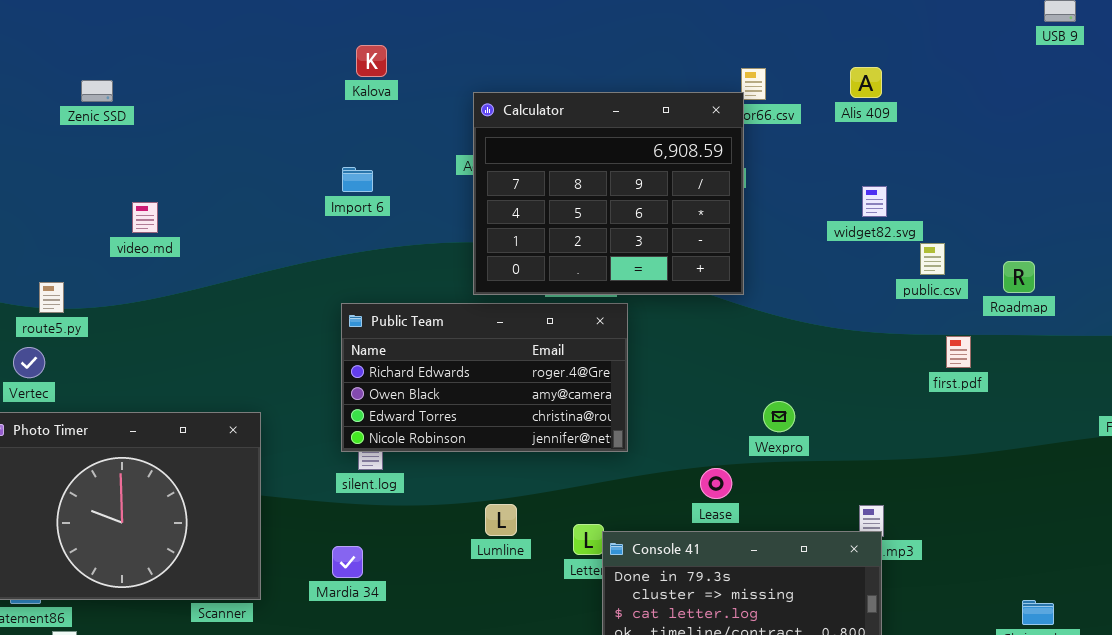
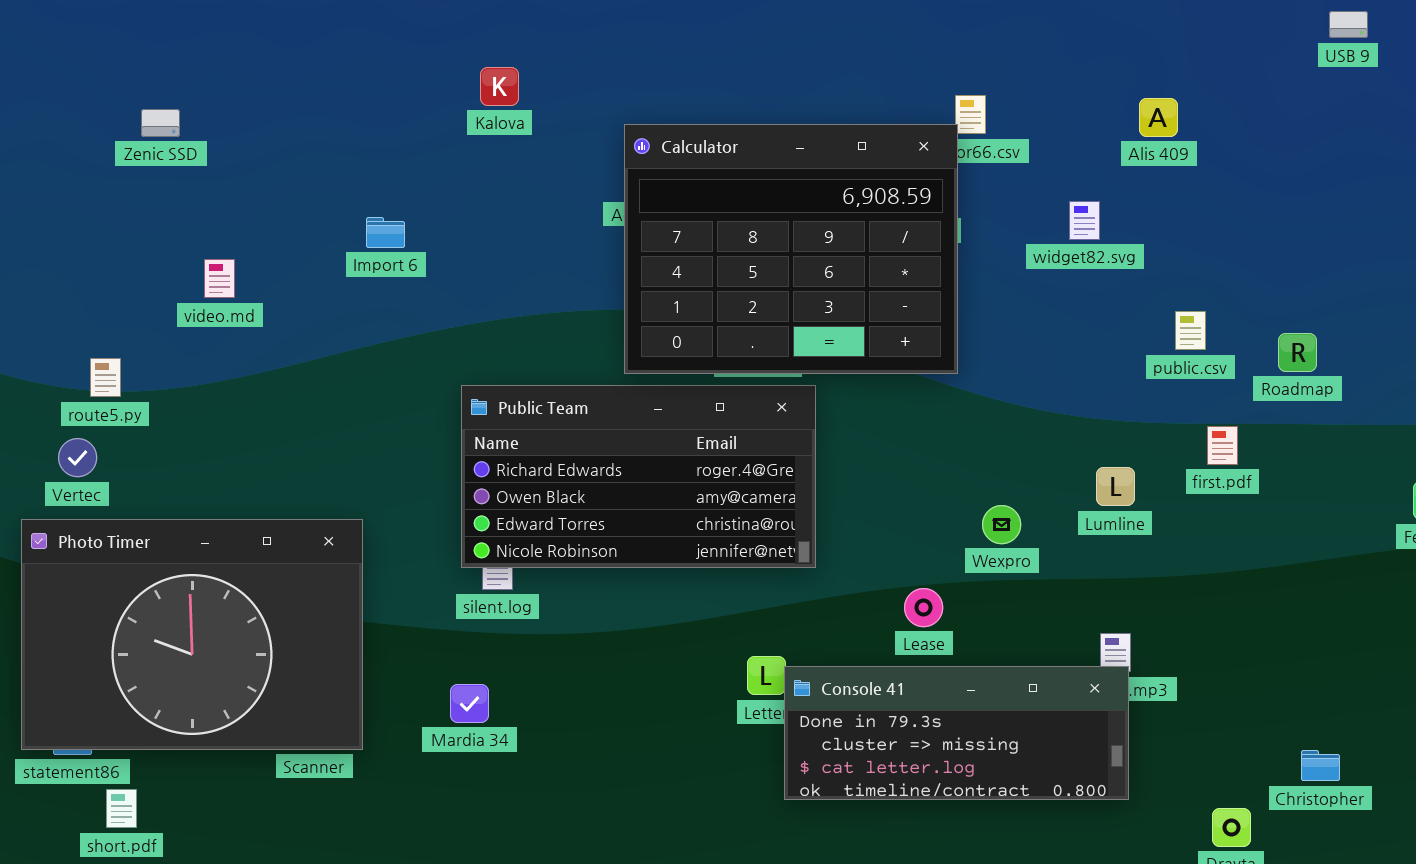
Alis 409: [850,67,882,98] -> [1139,98,1178,137], moved
Import 6: [342,167,373,192] -> [366,217,405,248], moved
widget82.svg: [862,186,887,217] -> [1069,201,1100,240], moved
Lumline: [485,504,517,536] -> [1096,467,1135,506], moved

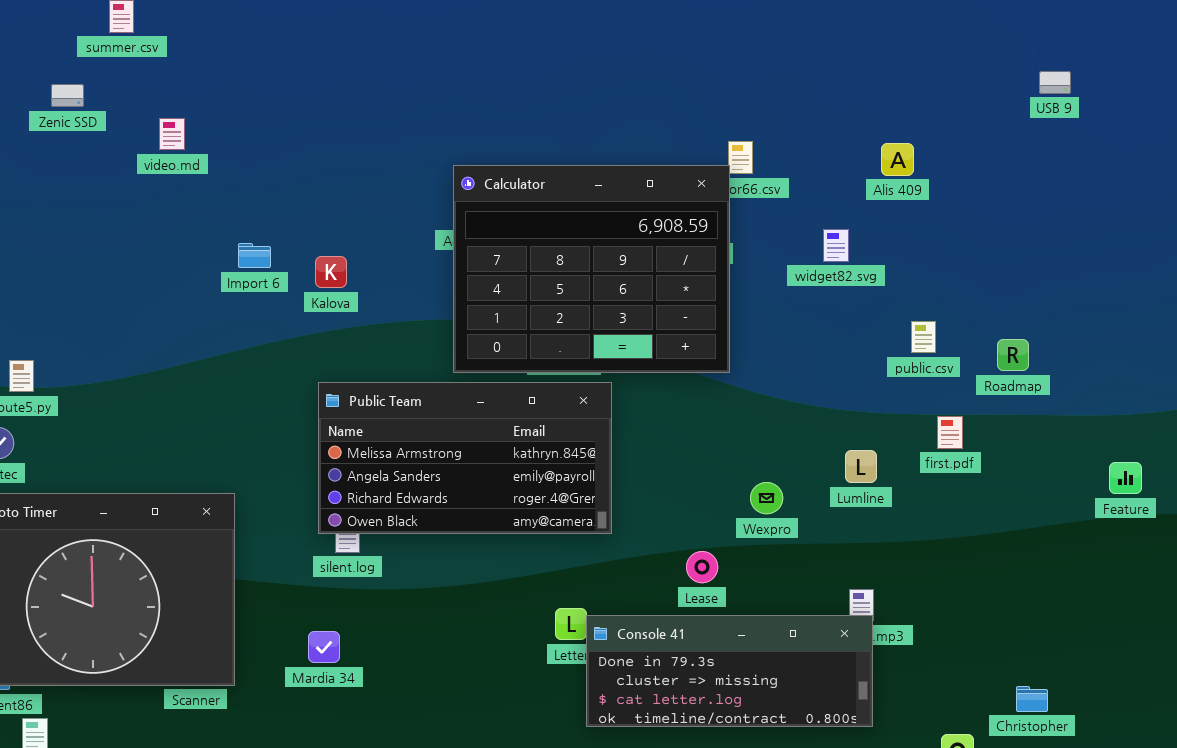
Kalova: [480,67,519,106] -> [315,256,347,288], moved
Zenic SSD: [141,109,180,137] -> [51,84,84,107], moved
video.md: [204,259,235,298] -> [159,118,185,150], moved
Public Team: [461,385,816,568] -> [318,382,612,534], scrolled up 2 rows

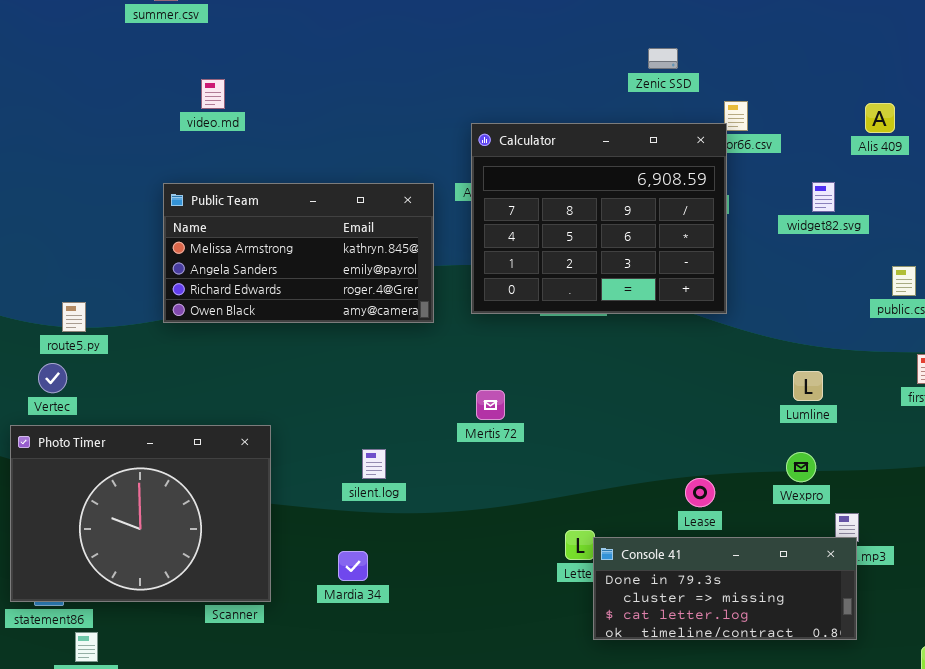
Zenic SSD: [51,84,84,107] -> [648,48,678,69], moved
Public Team: [318,382,612,534] -> [163,183,434,323], moved
Lumline: [845,450,877,483] -> [793,371,823,401], moved
Wexpro: [750,482,783,514] -> [786,452,816,482], moved

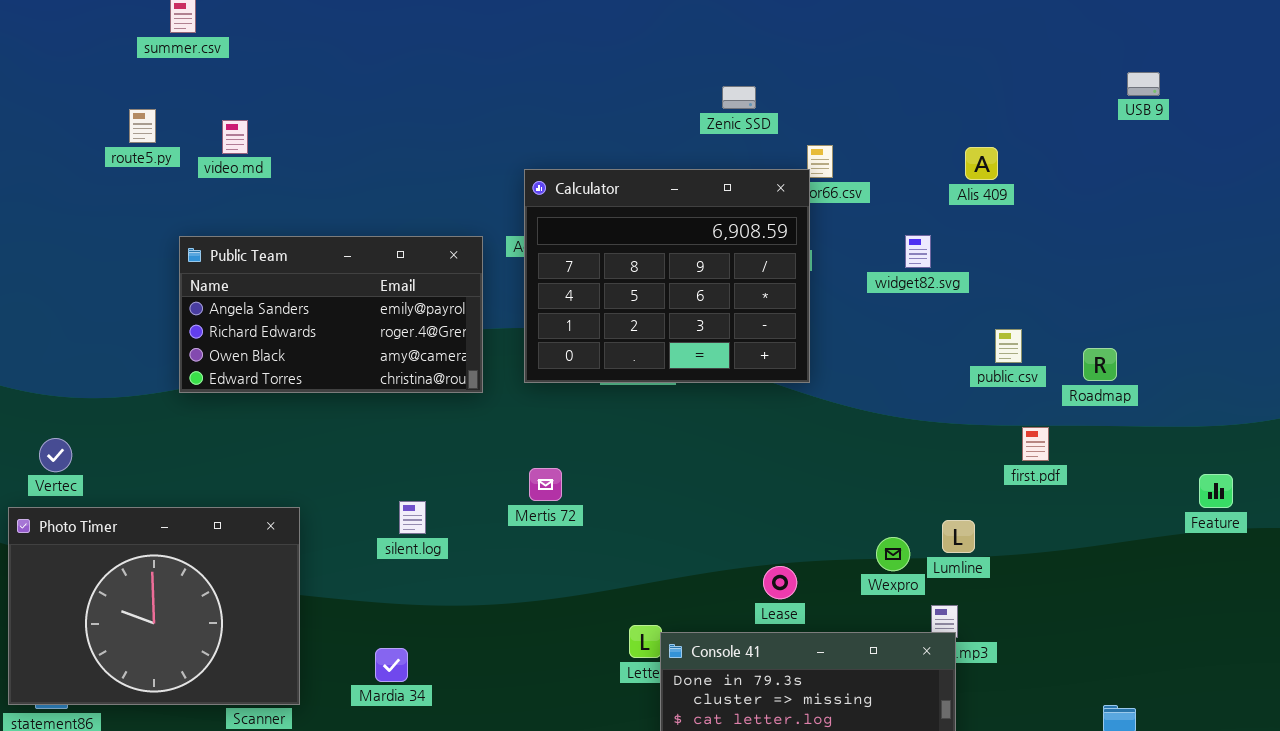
Public Team: [163,183,434,323] -> [179,236,483,393], scrolled down 1 row
route5.py: [62,302,86,332] -> [129,109,156,143], moved
Lumline: [793,371,823,401] -> [942,520,975,553], moved
silent.log: [362,449,386,479] -> [399,501,426,534], moved

